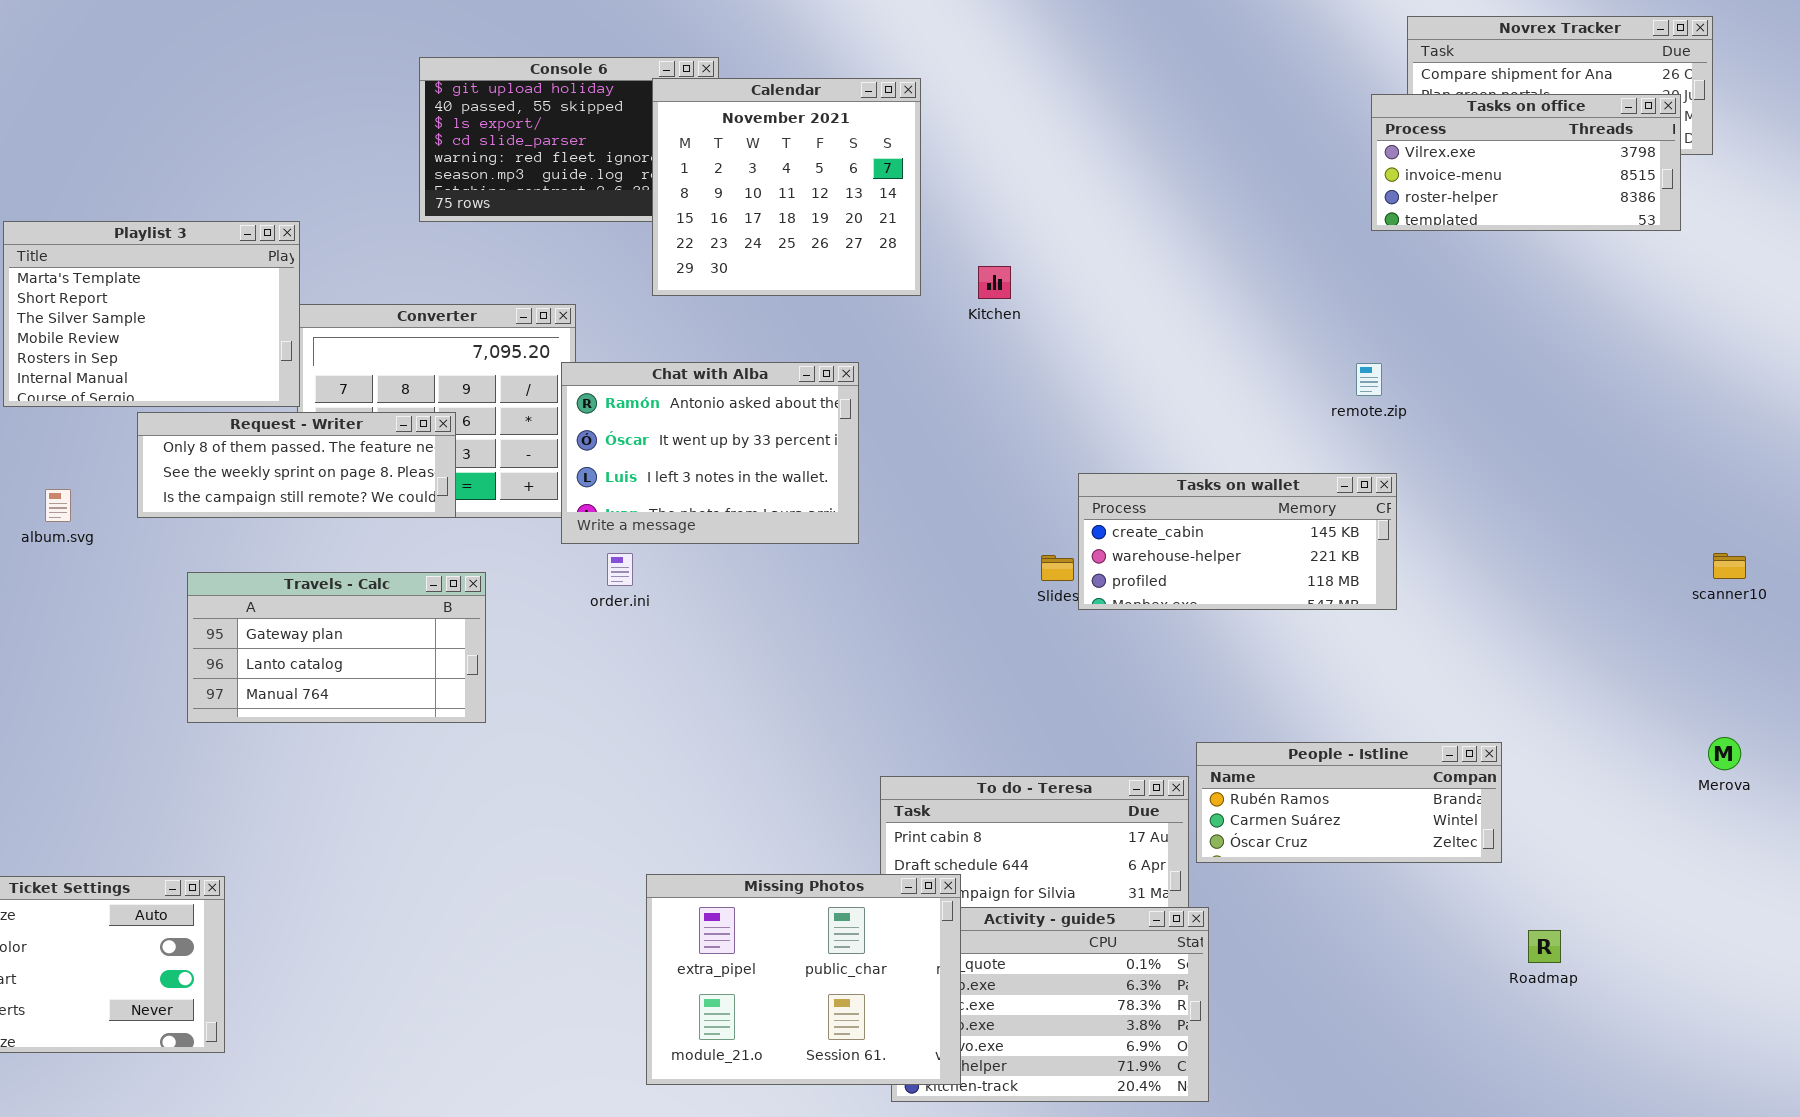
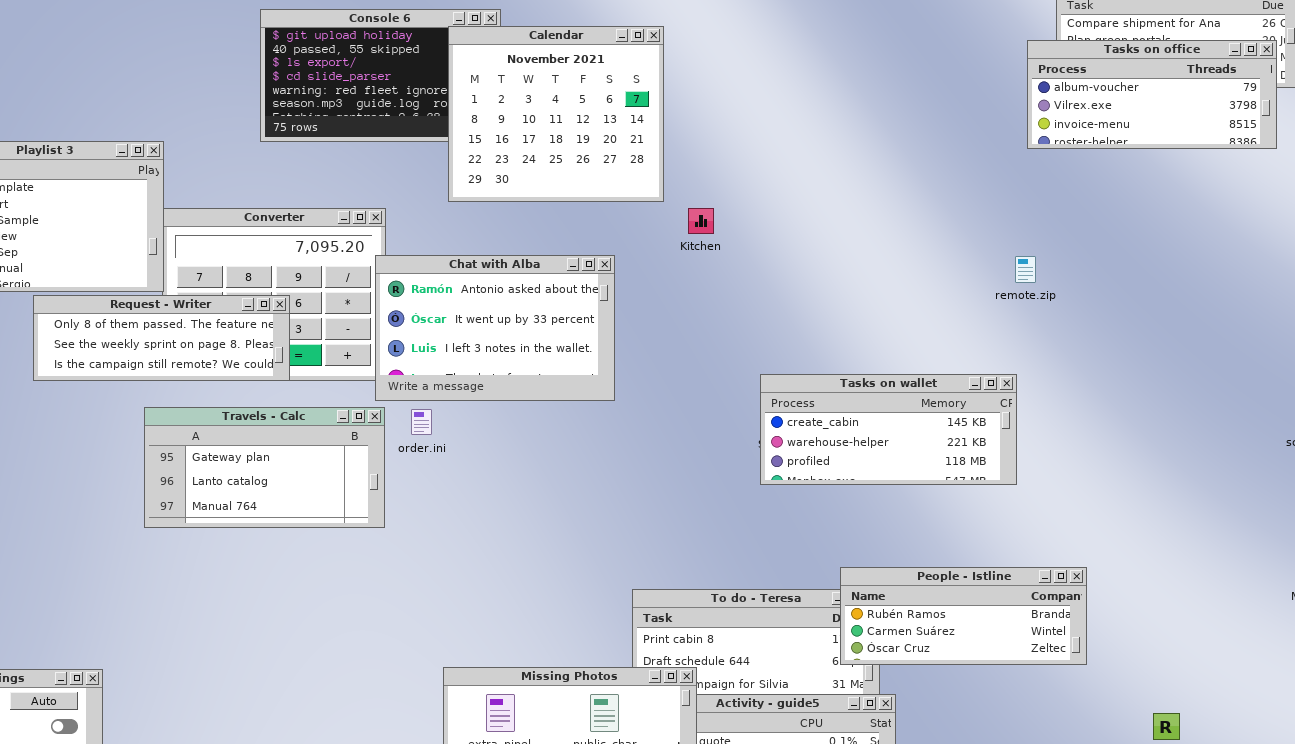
Tasks on office: [1371,94,1681,231] -> [1027,40,1277,149], scrolled up 1 row
Kitchen: [978,266,1011,299] -> [688,208,714,234], moved
Tasks on wallet: [1078,473,1397,610] -> [760,374,1017,485], moved
Travels - Calc: [187,572,486,723] -> [144,407,385,528], moved
People - Istline: [1196,742,1502,863] -> [840,567,1087,665], moved

